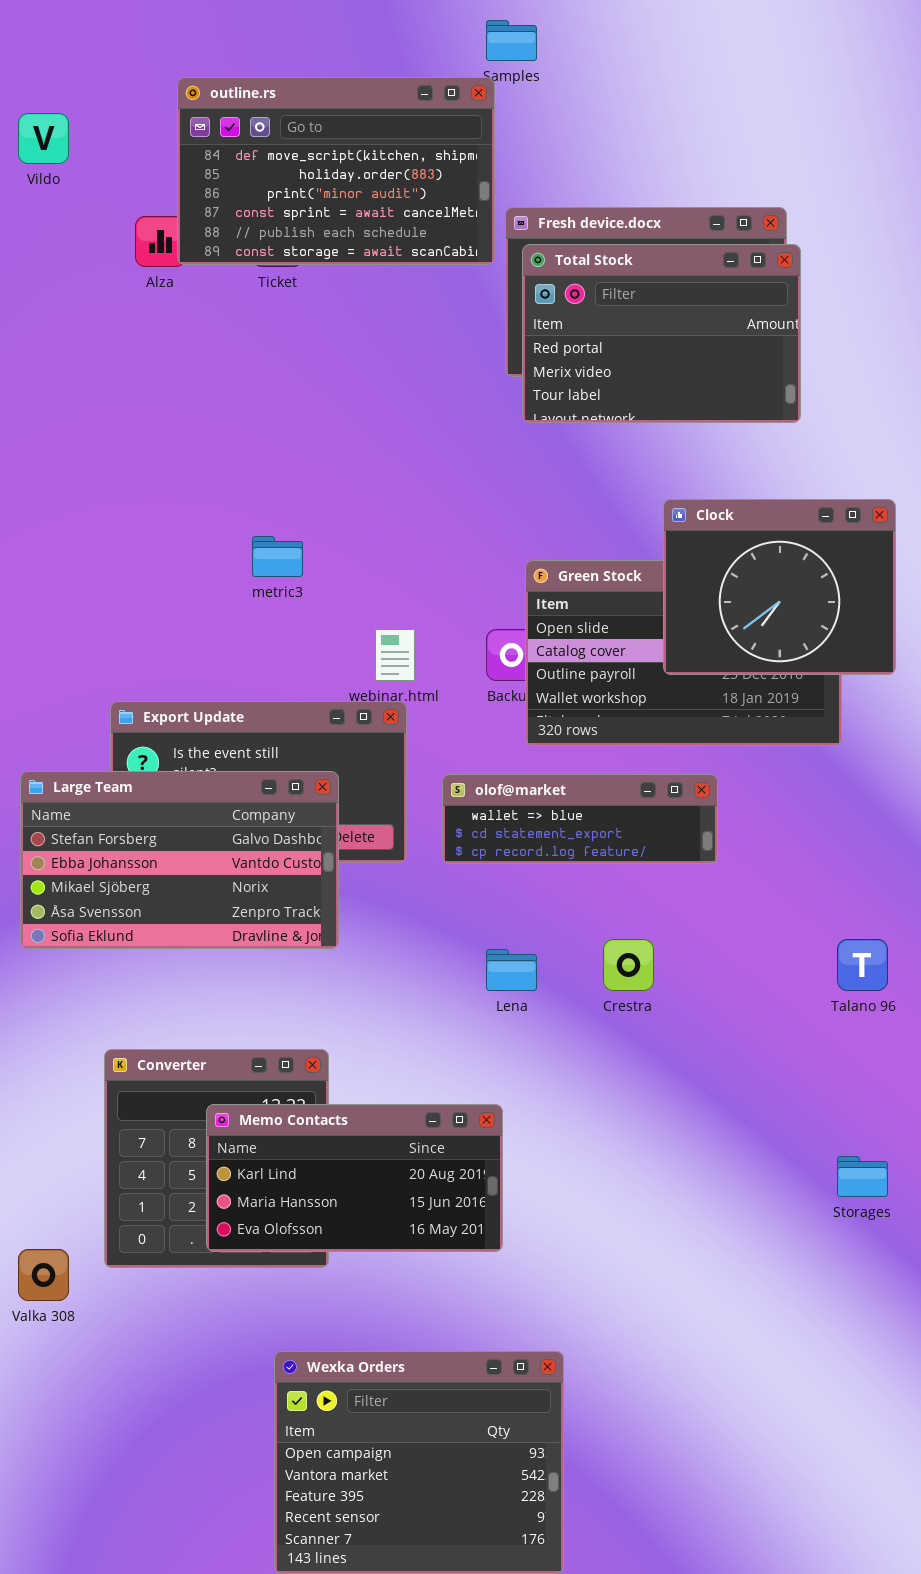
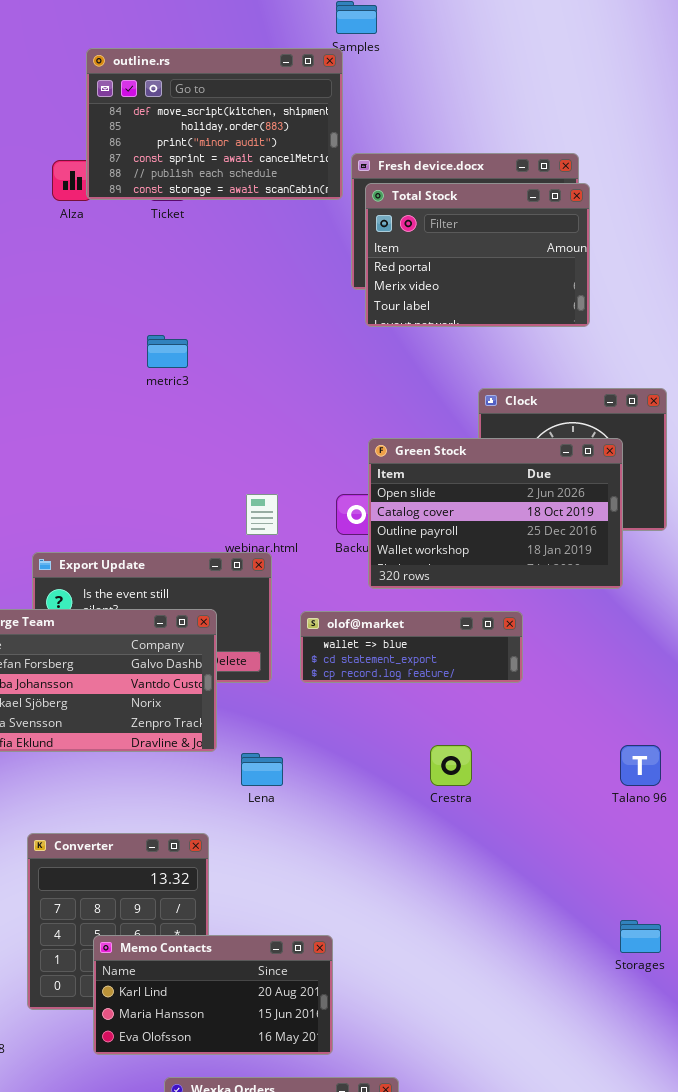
metric3: [252,536,303,577] -> [147,335,188,368], moved
Green Stock: [525,560,842,746] -> [368,438,623,589], raised
Lena: [486,949,537,991] -> [241,753,283,786], moved
Memo Contacts: [206,1104,503,1252] -> [93,935,333,1055], moved

